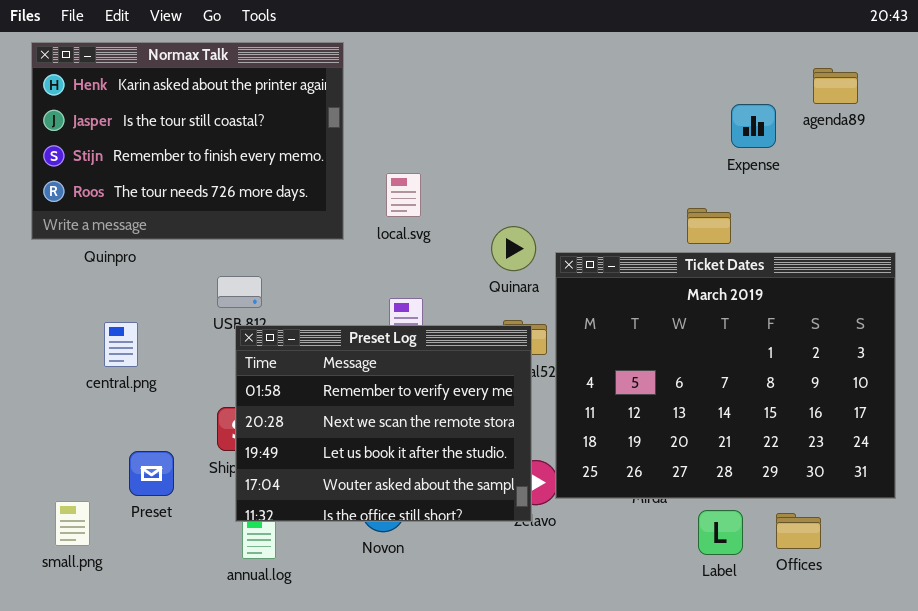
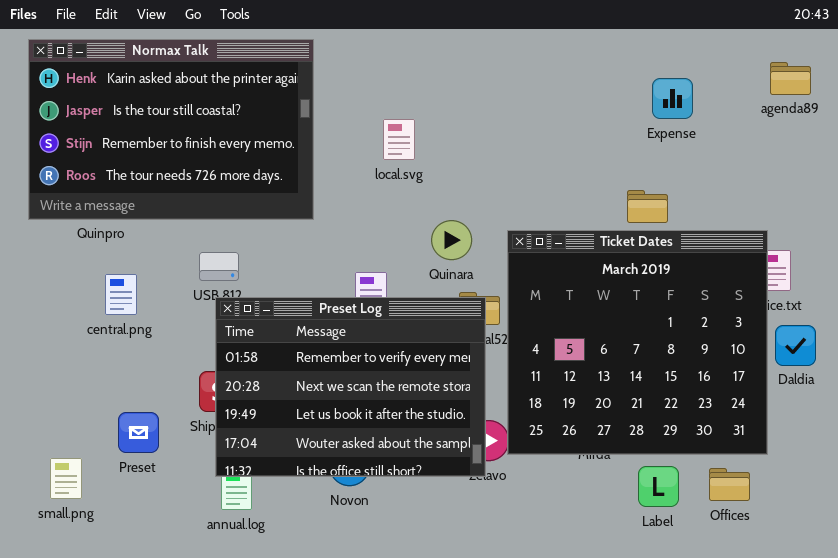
agenda89: [813,68,858,104] -> [770,62,811,95], moved
Expense: [731,104,776,148] -> [652,78,693,119], moved
local.svg: [386,173,421,217] -> [383,119,415,160], moved
Quinara: [491,226,536,271] -> [431,220,472,260], moved
Ticket Dates: [555,252,896,499] -> [507,230,768,455], resized
central.png: [104,322,138,367] -> [105,274,137,315], moved

